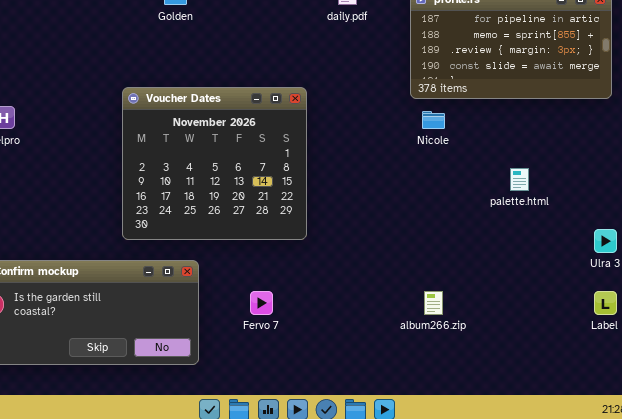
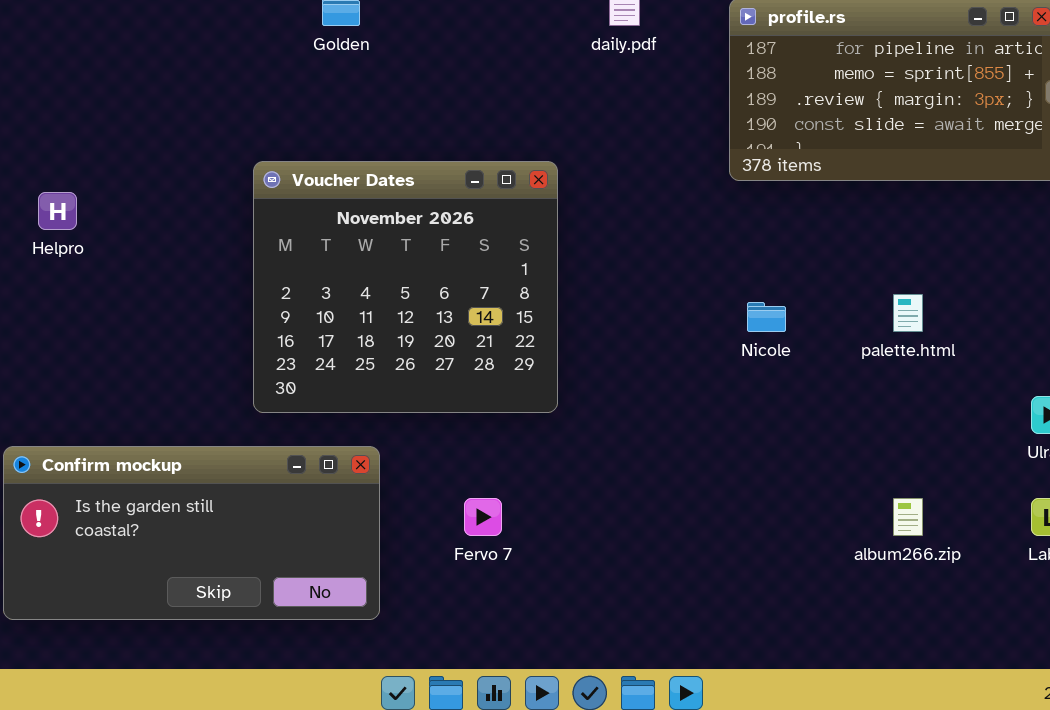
Nicole: [422,111,445,129] -> [747,302,786,332], moved
album266.zip: [424,291,443,315] -> [893,498,923,536], moved

